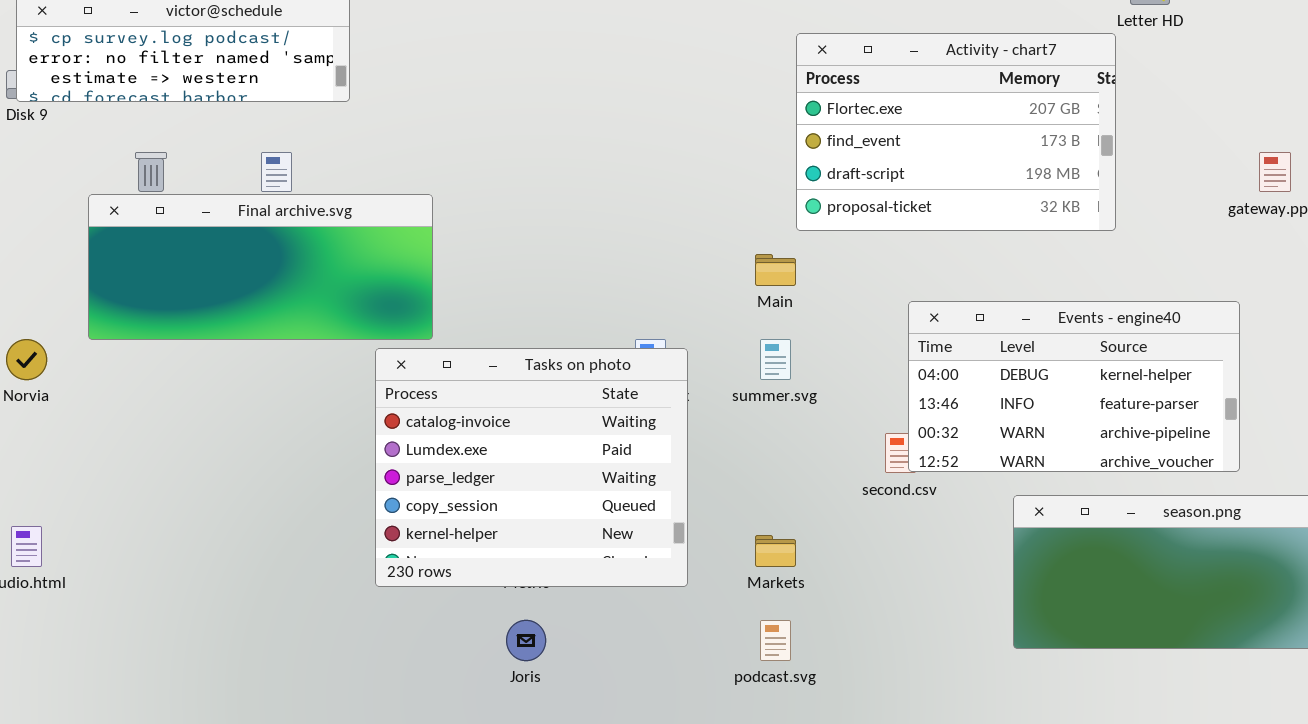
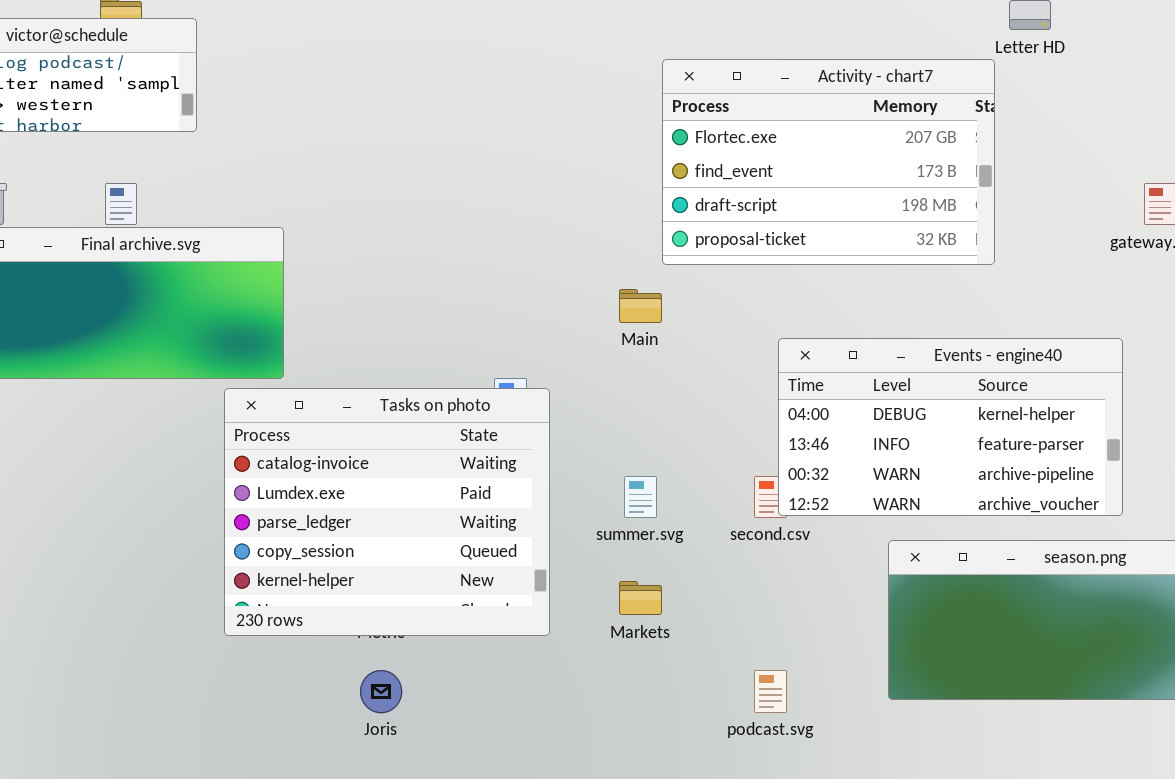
summer.svg: [760,339,791,380] -> [624,476,657,518], moved
podcast.svg: [760,620,791,661] -> [754,670,787,713], moved

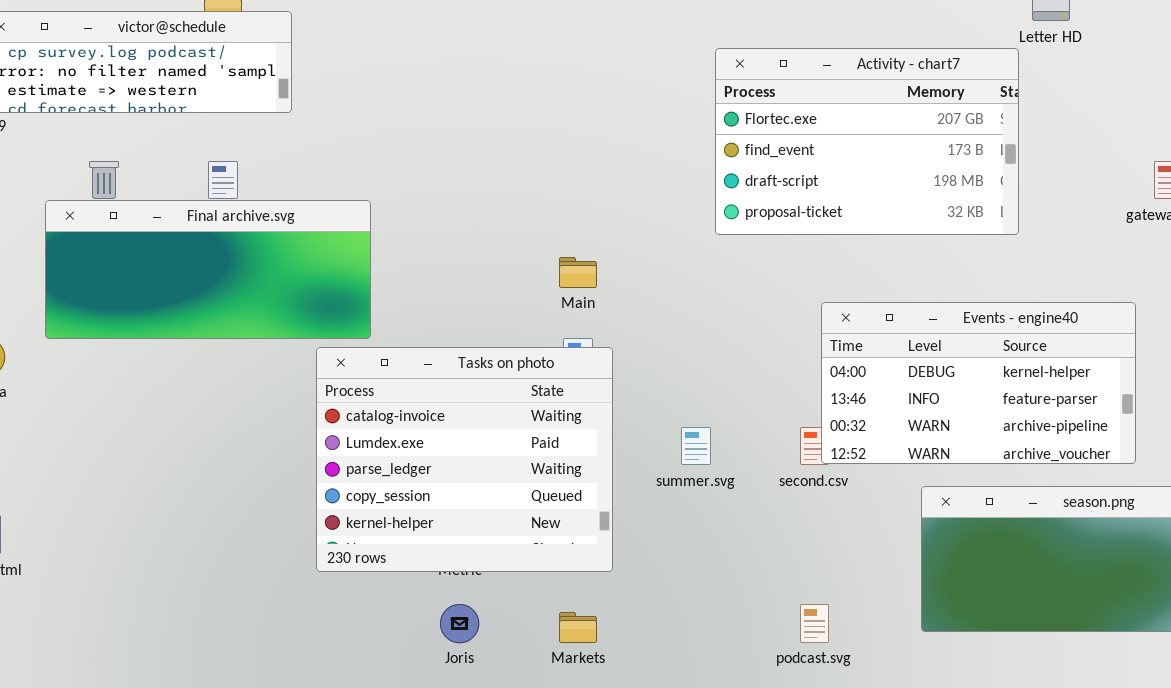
Main: [619,289,662,323] -> [559,257,597,288], moved
Markets: [619,581,662,615] -> [559,612,597,643], moved

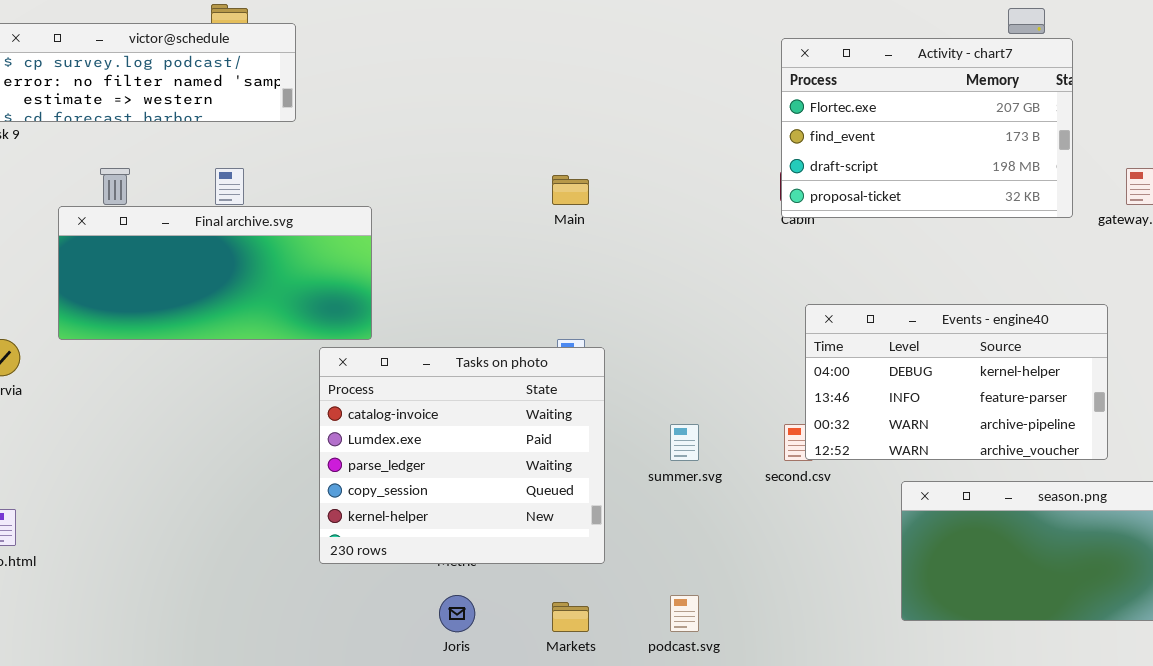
Activity - chart7: [715,48,1019,235] -> [781,38,1073,218], moved
Main: [559,257,597,288] -> [552,175,589,205], moved
podcast.svg: [800,604,829,643] -> [670,595,699,632], moved

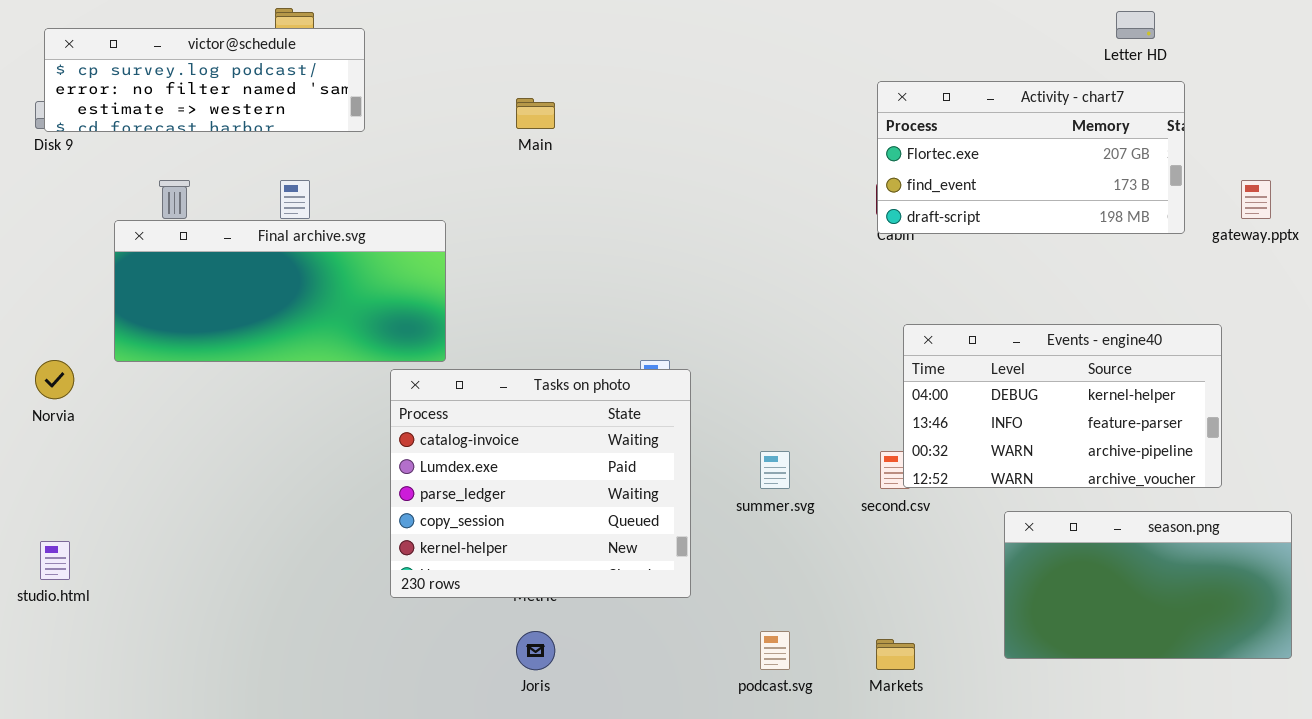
Activity - chart7: [781,38,1073,218] -> [877,81,1185,234], resized
Main: [552,175,589,205] -> [516,98,555,129], moved
Markets: [552,602,589,632] -> [876,639,915,670], moved

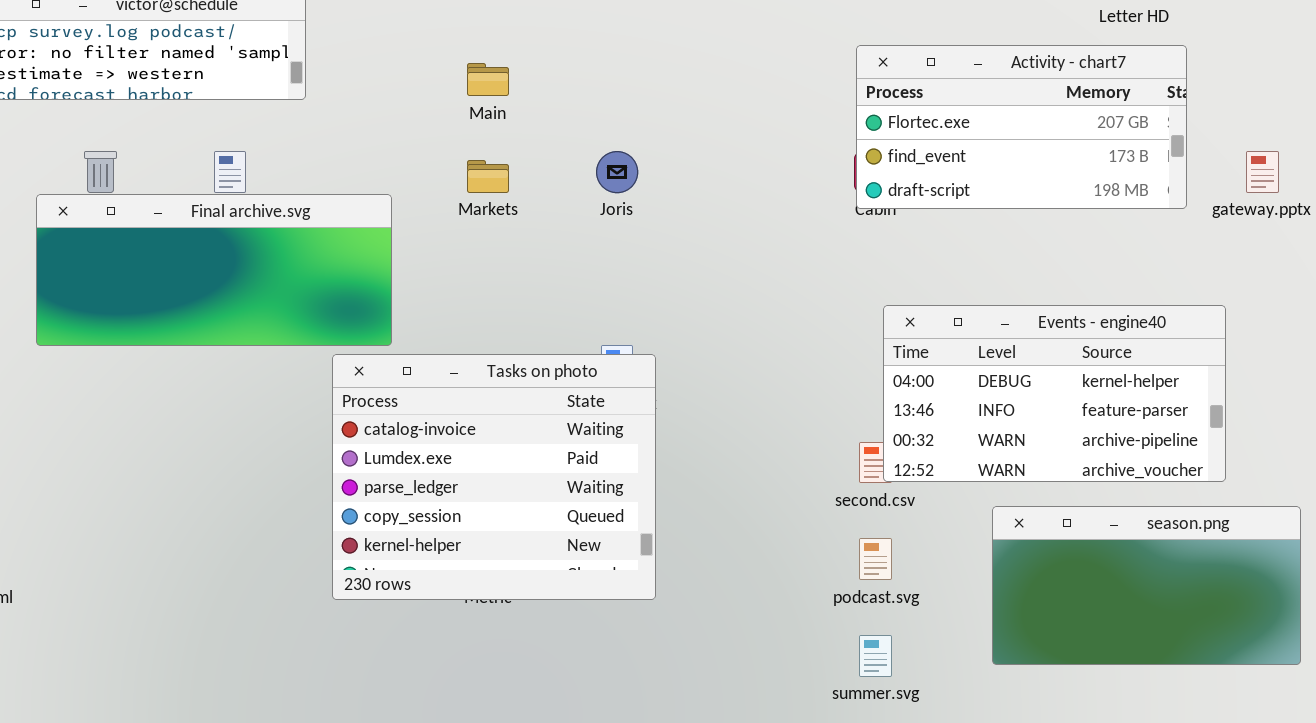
summer.svg: [760,451,790,489] -> [859,635,892,677], moved
Joris: [516,631,555,670] -> [596,151,638,193], moved
podcast.svg: [760,631,790,670] -> [859,538,892,580], moved
Markets: [876,639,915,670] -> [467,160,509,193], moved

